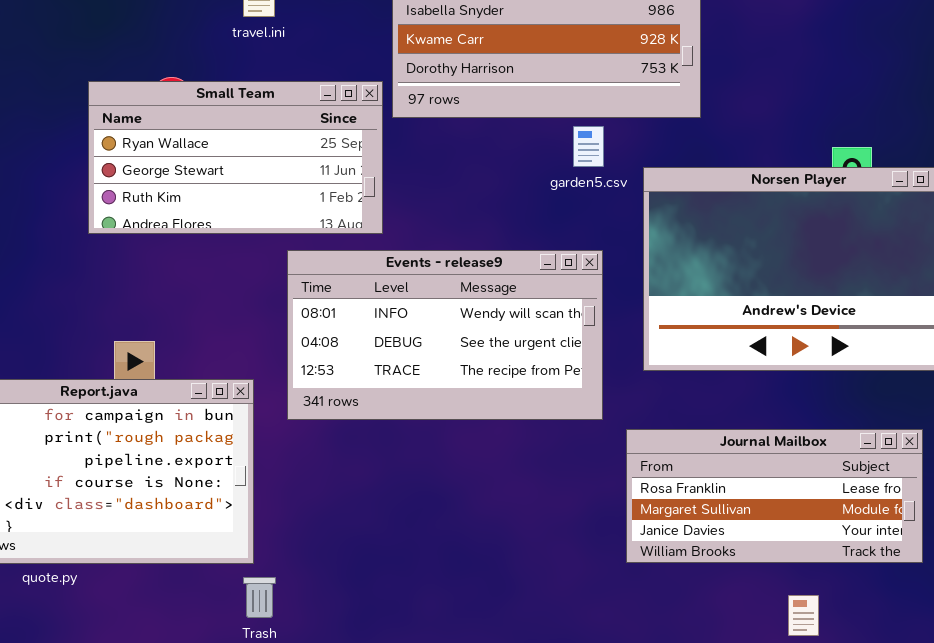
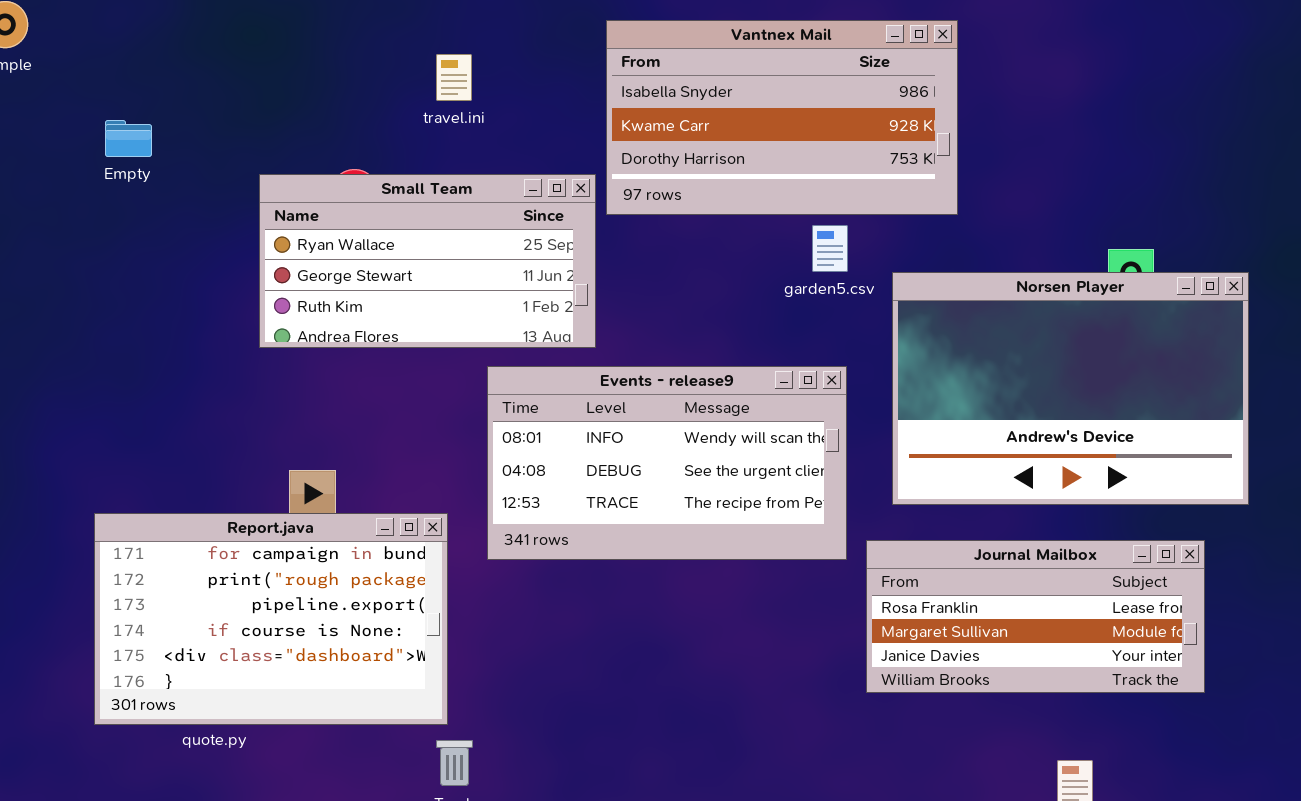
Journal Mailbox: [626,429,923,563] -> [866,540,1205,693], moved

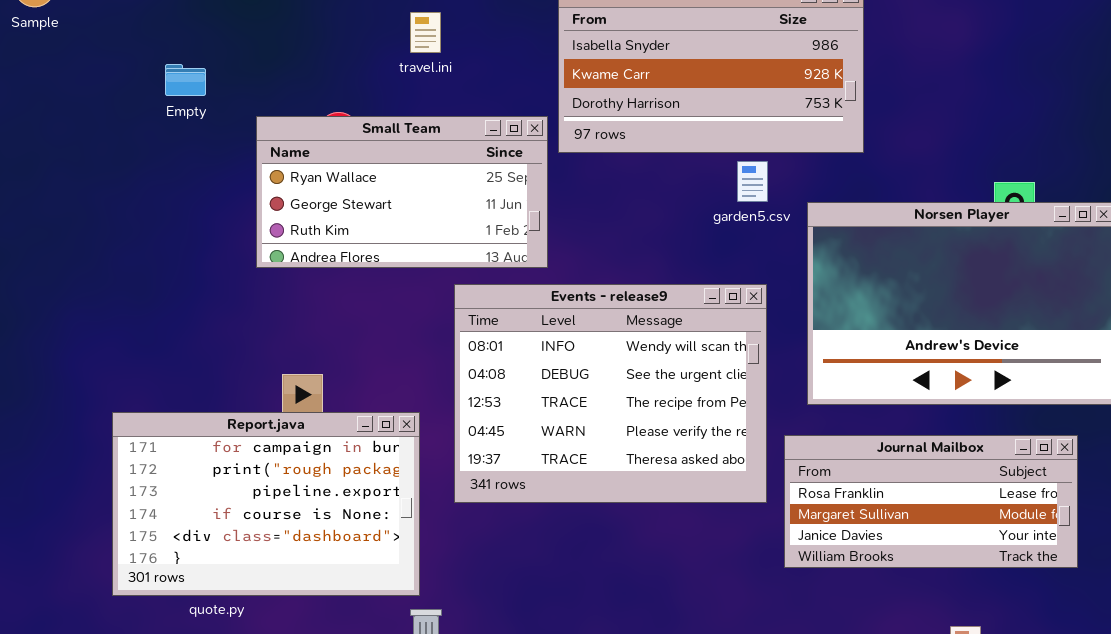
Empty: [105,120,152,157] -> [165,64,206,96], moved
Events - release9: [487,366,847,560] -> [454,284,767,503], resized

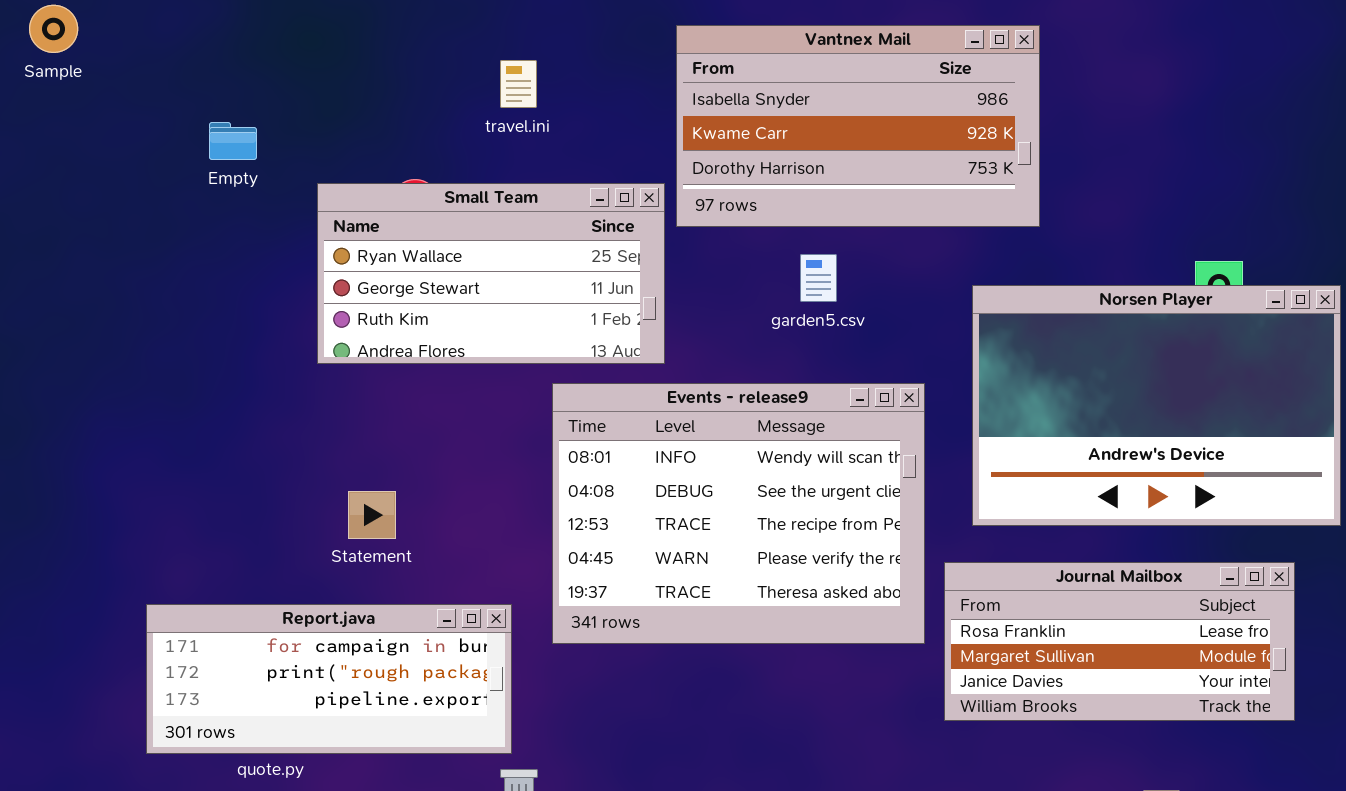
garden5.csv: [737,161,768,202] -> [800,254,837,302], moved
Report.java: [112,412,420,596] -> [146,604,512,754], resized

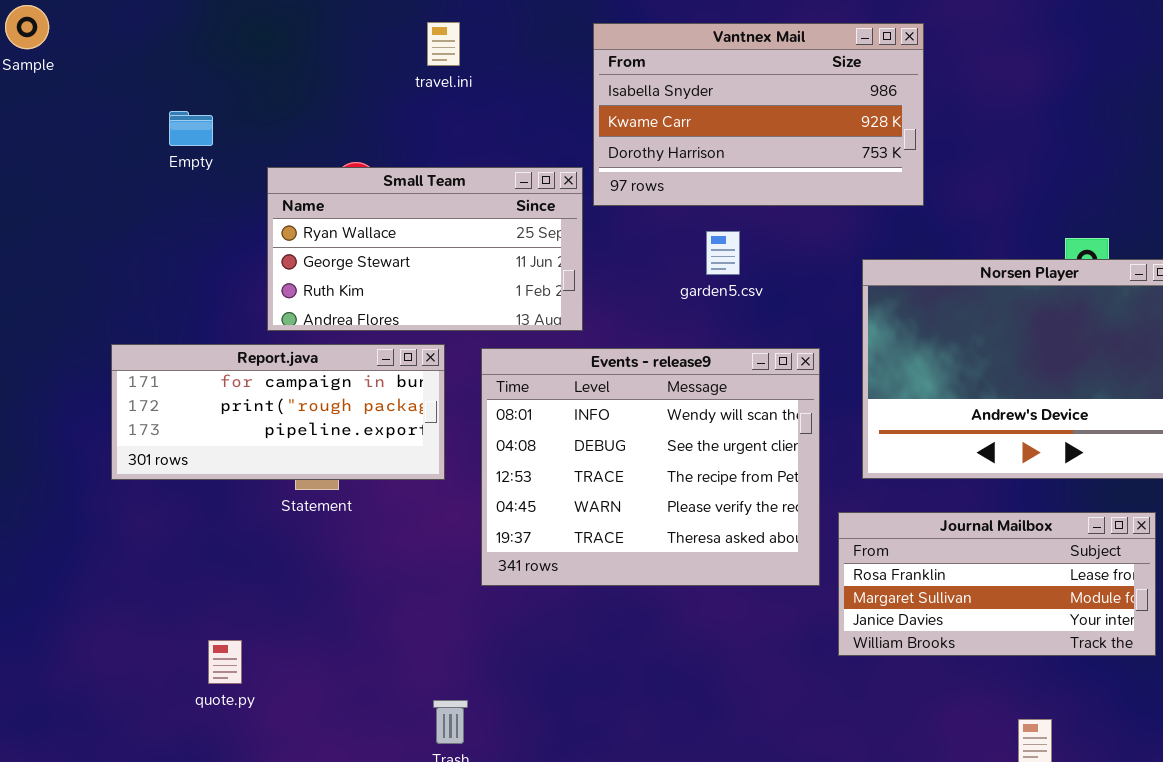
travel.ini: [500,60,537,108] -> [427,22,460,66], moved
Report.java: [146,604,512,754] -> [111,344,445,480], moved

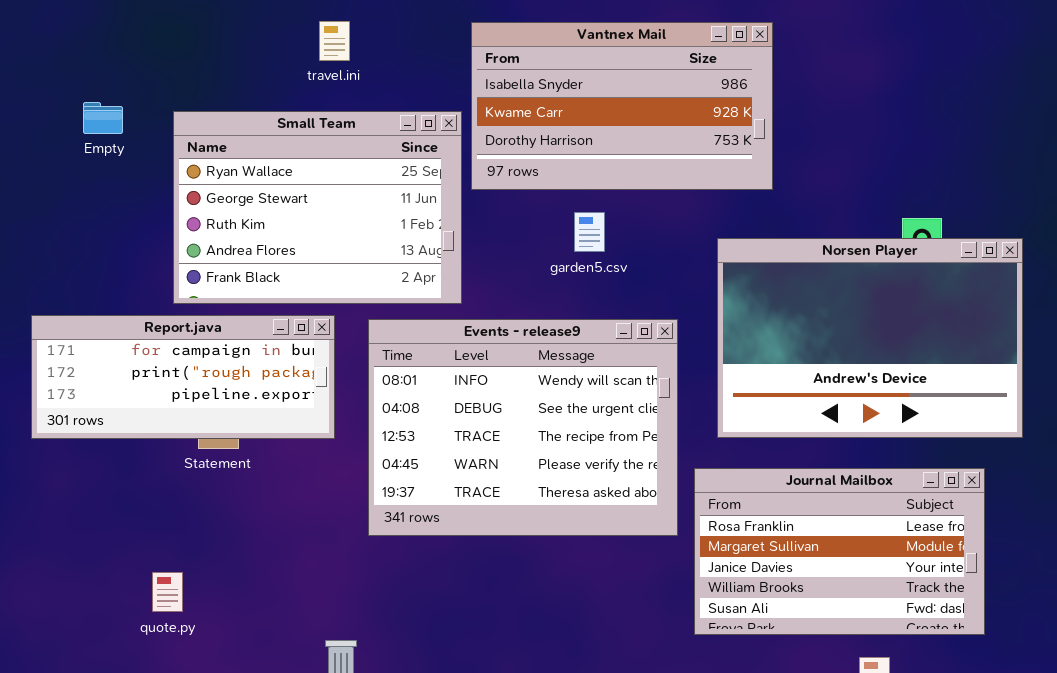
Small Team: [267,167,583,331] -> [173,111,462,304], resized
Journal Mailbox: [838,512,1156,656] -> [694,468,985,635], resized
quote.py: [208,640,242,684] -> [152,572,183,612], moved

